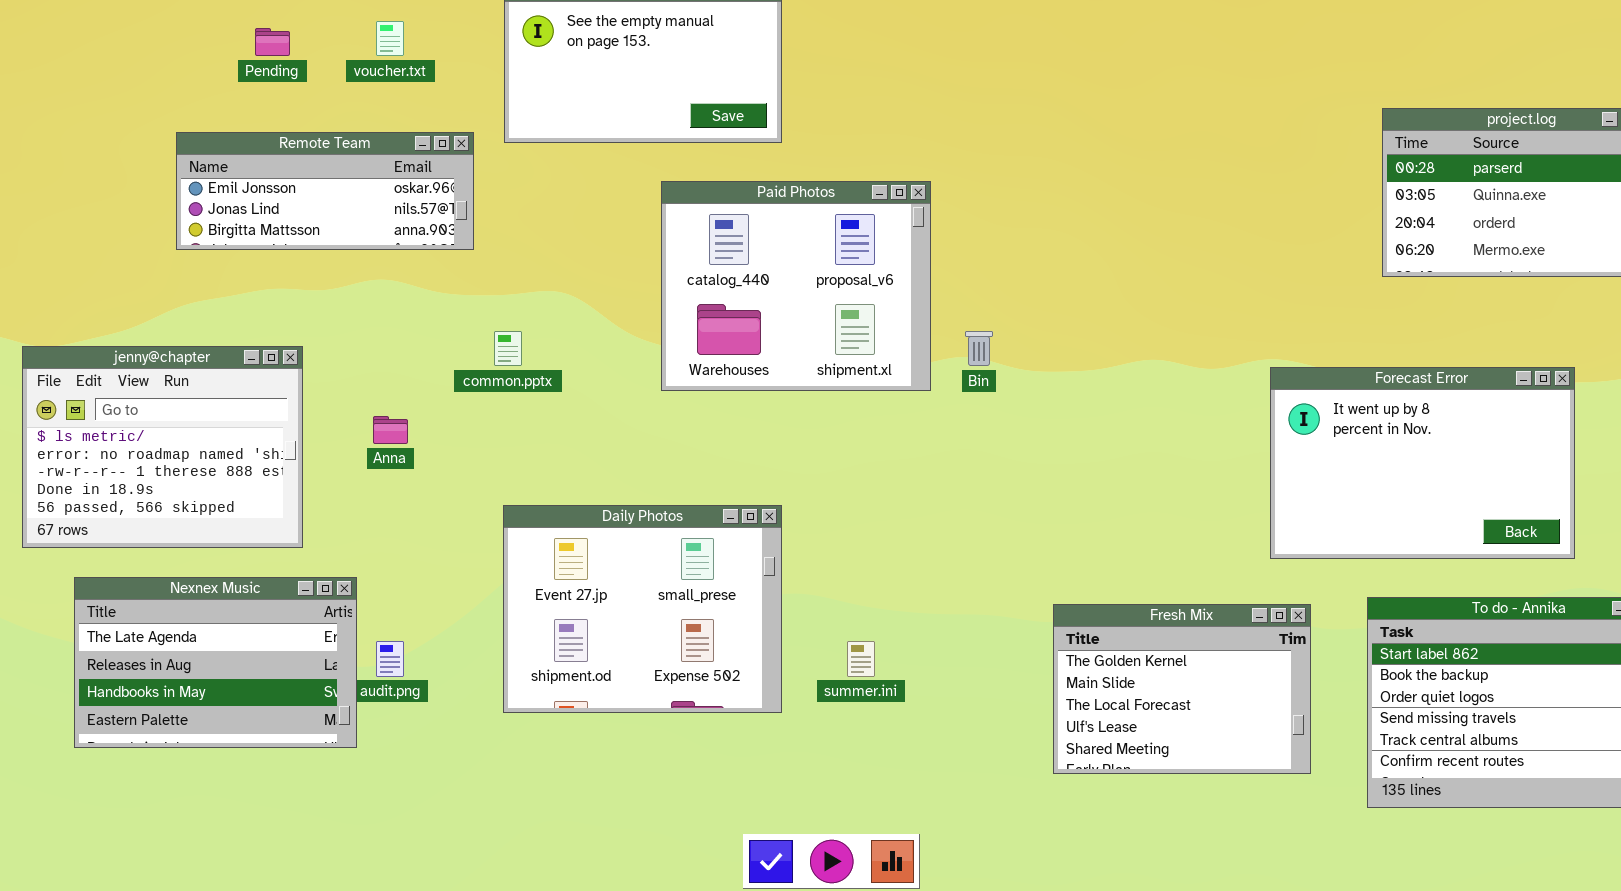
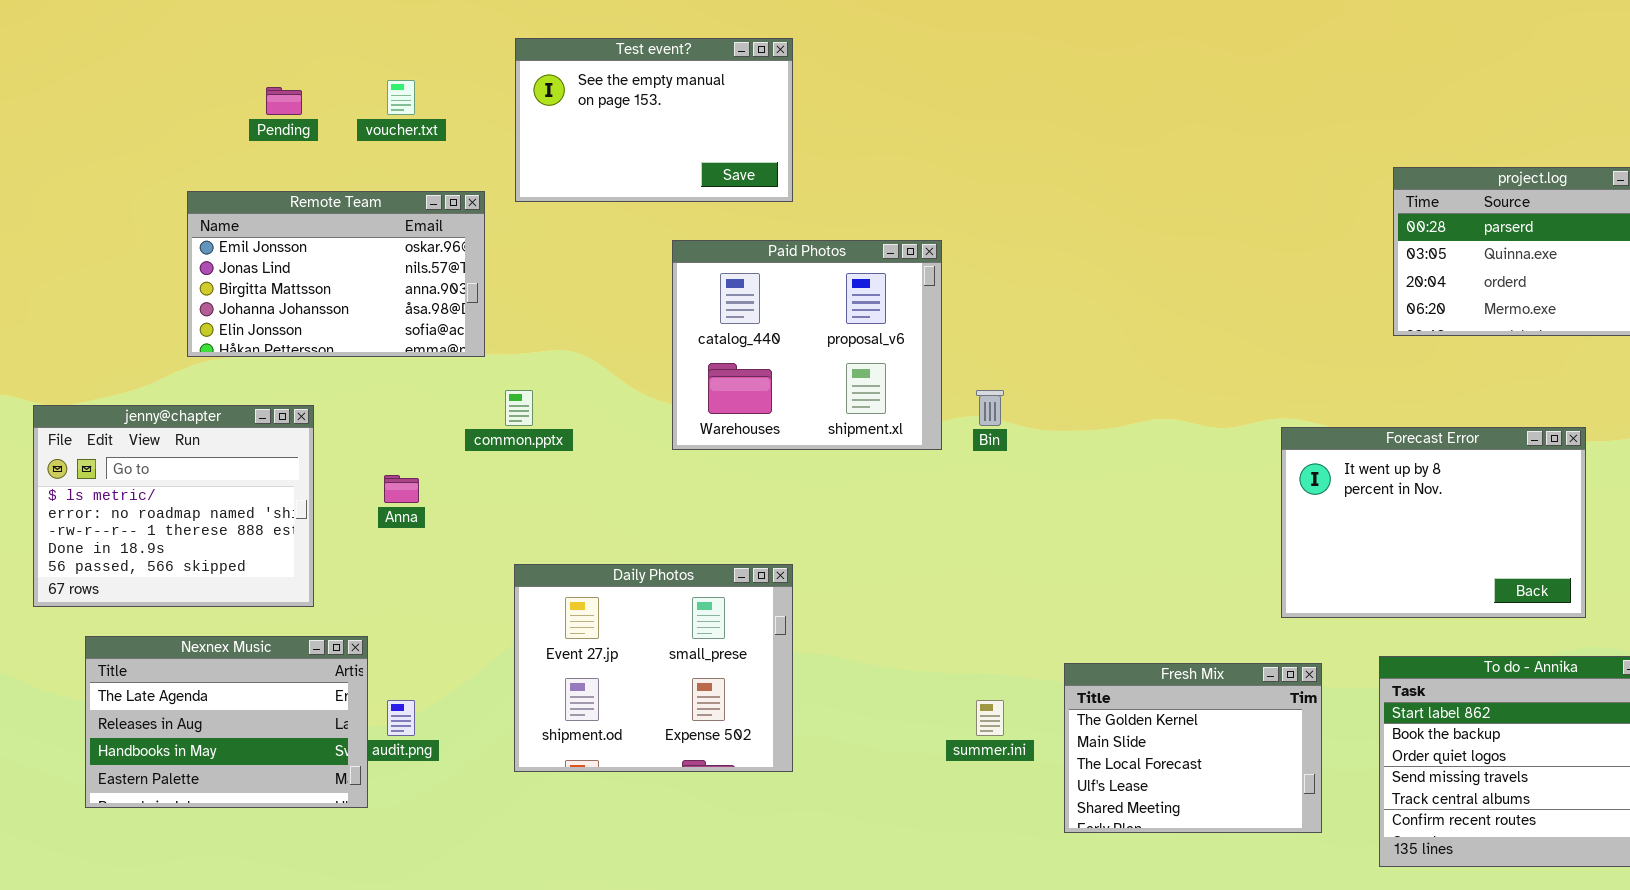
Remote Team: [176,132,474,250] -> [187,191,485,357], resized
summer.ini: [847,641,875,677] -> [976,700,1004,736], moved

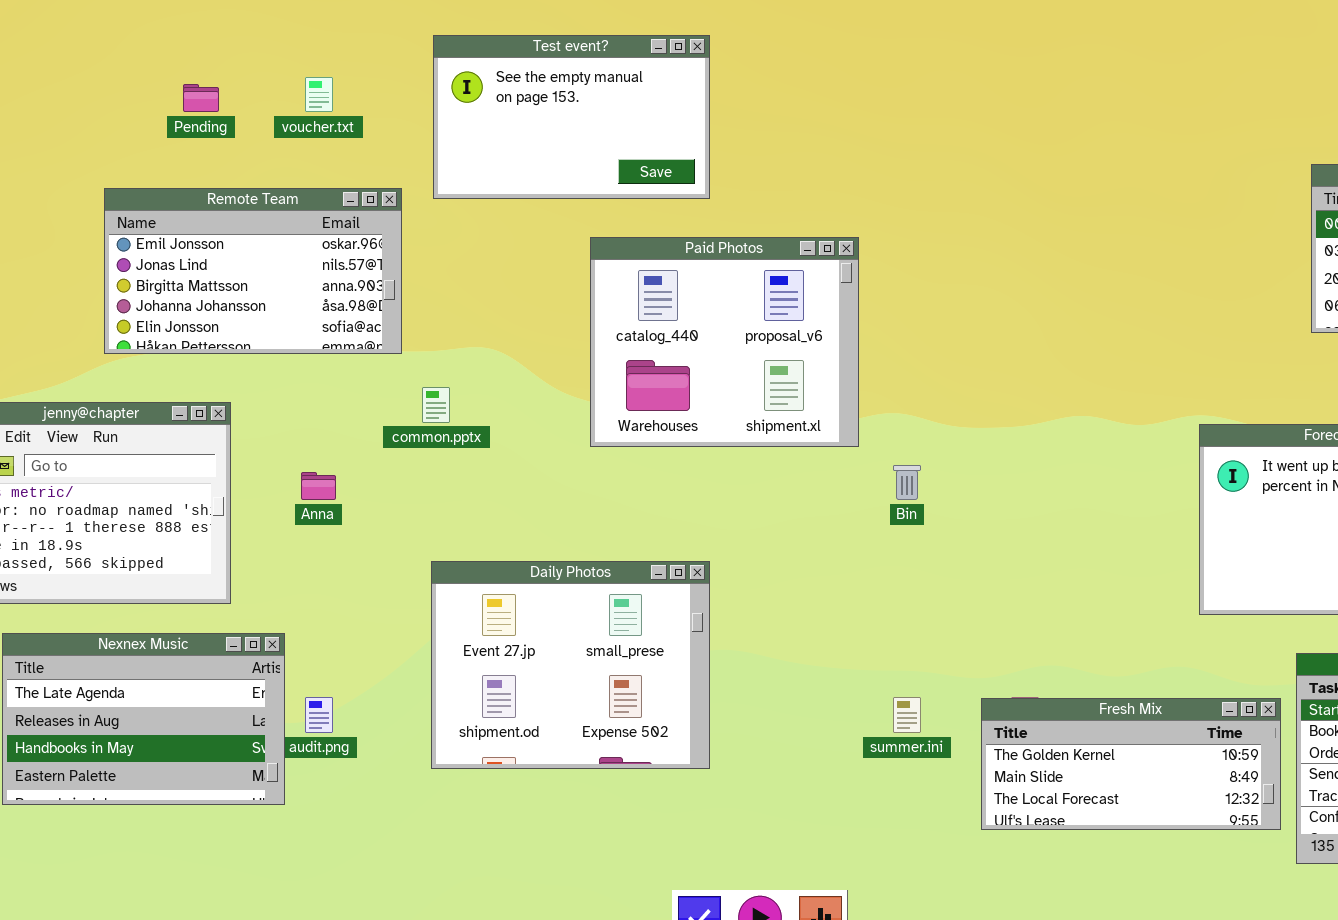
Bin: [976,390,1004,426] -> [893,465,921,500], moved
Fresh Mix: [1064,663,1322,833] -> [981,698,1281,830], resized

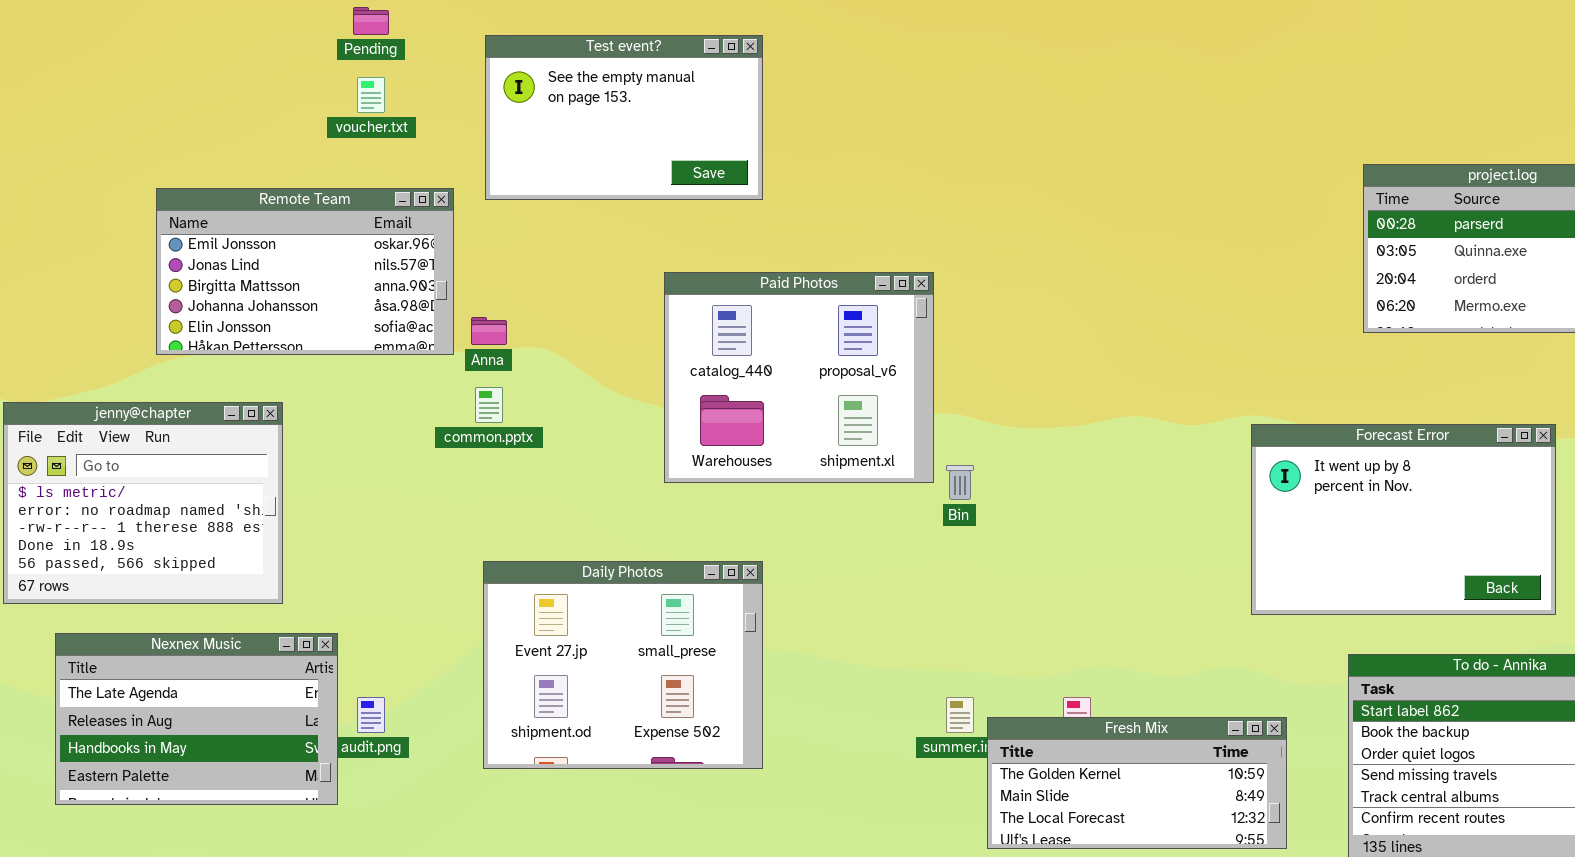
Pending: [183,84,219,112] -> [353,7,389,35], moved
Paid Photos: [590,237,859,447] -> [664,272,934,483], moved
Anna: [301,472,336,500] -> [471,317,507,345], moved
Fresh Mix: [981,698,1281,830] -> [987,717,1287,849], moved

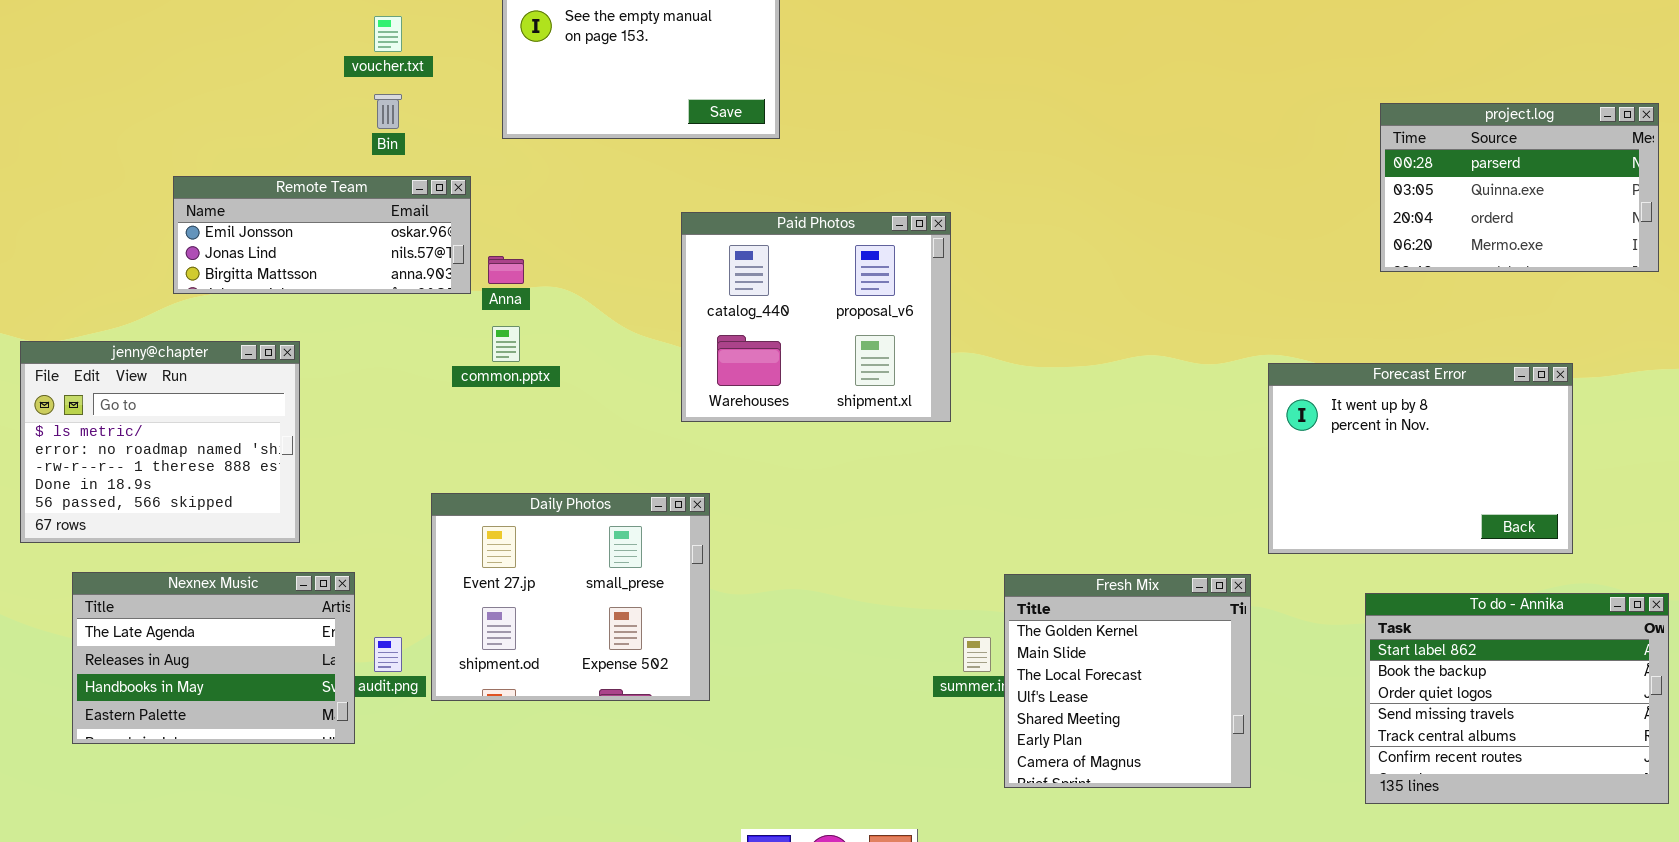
Remote Team: [156,188,454,355] -> [173,176,471,294], resized
Bin: [946,465,974,500] -> [374,94,402,129], moved
Daily Photos: [483,561,763,769] -> [431,493,710,701], moved
Fresh Mix: [987,717,1287,849] -> [1004,574,1251,788], resized

